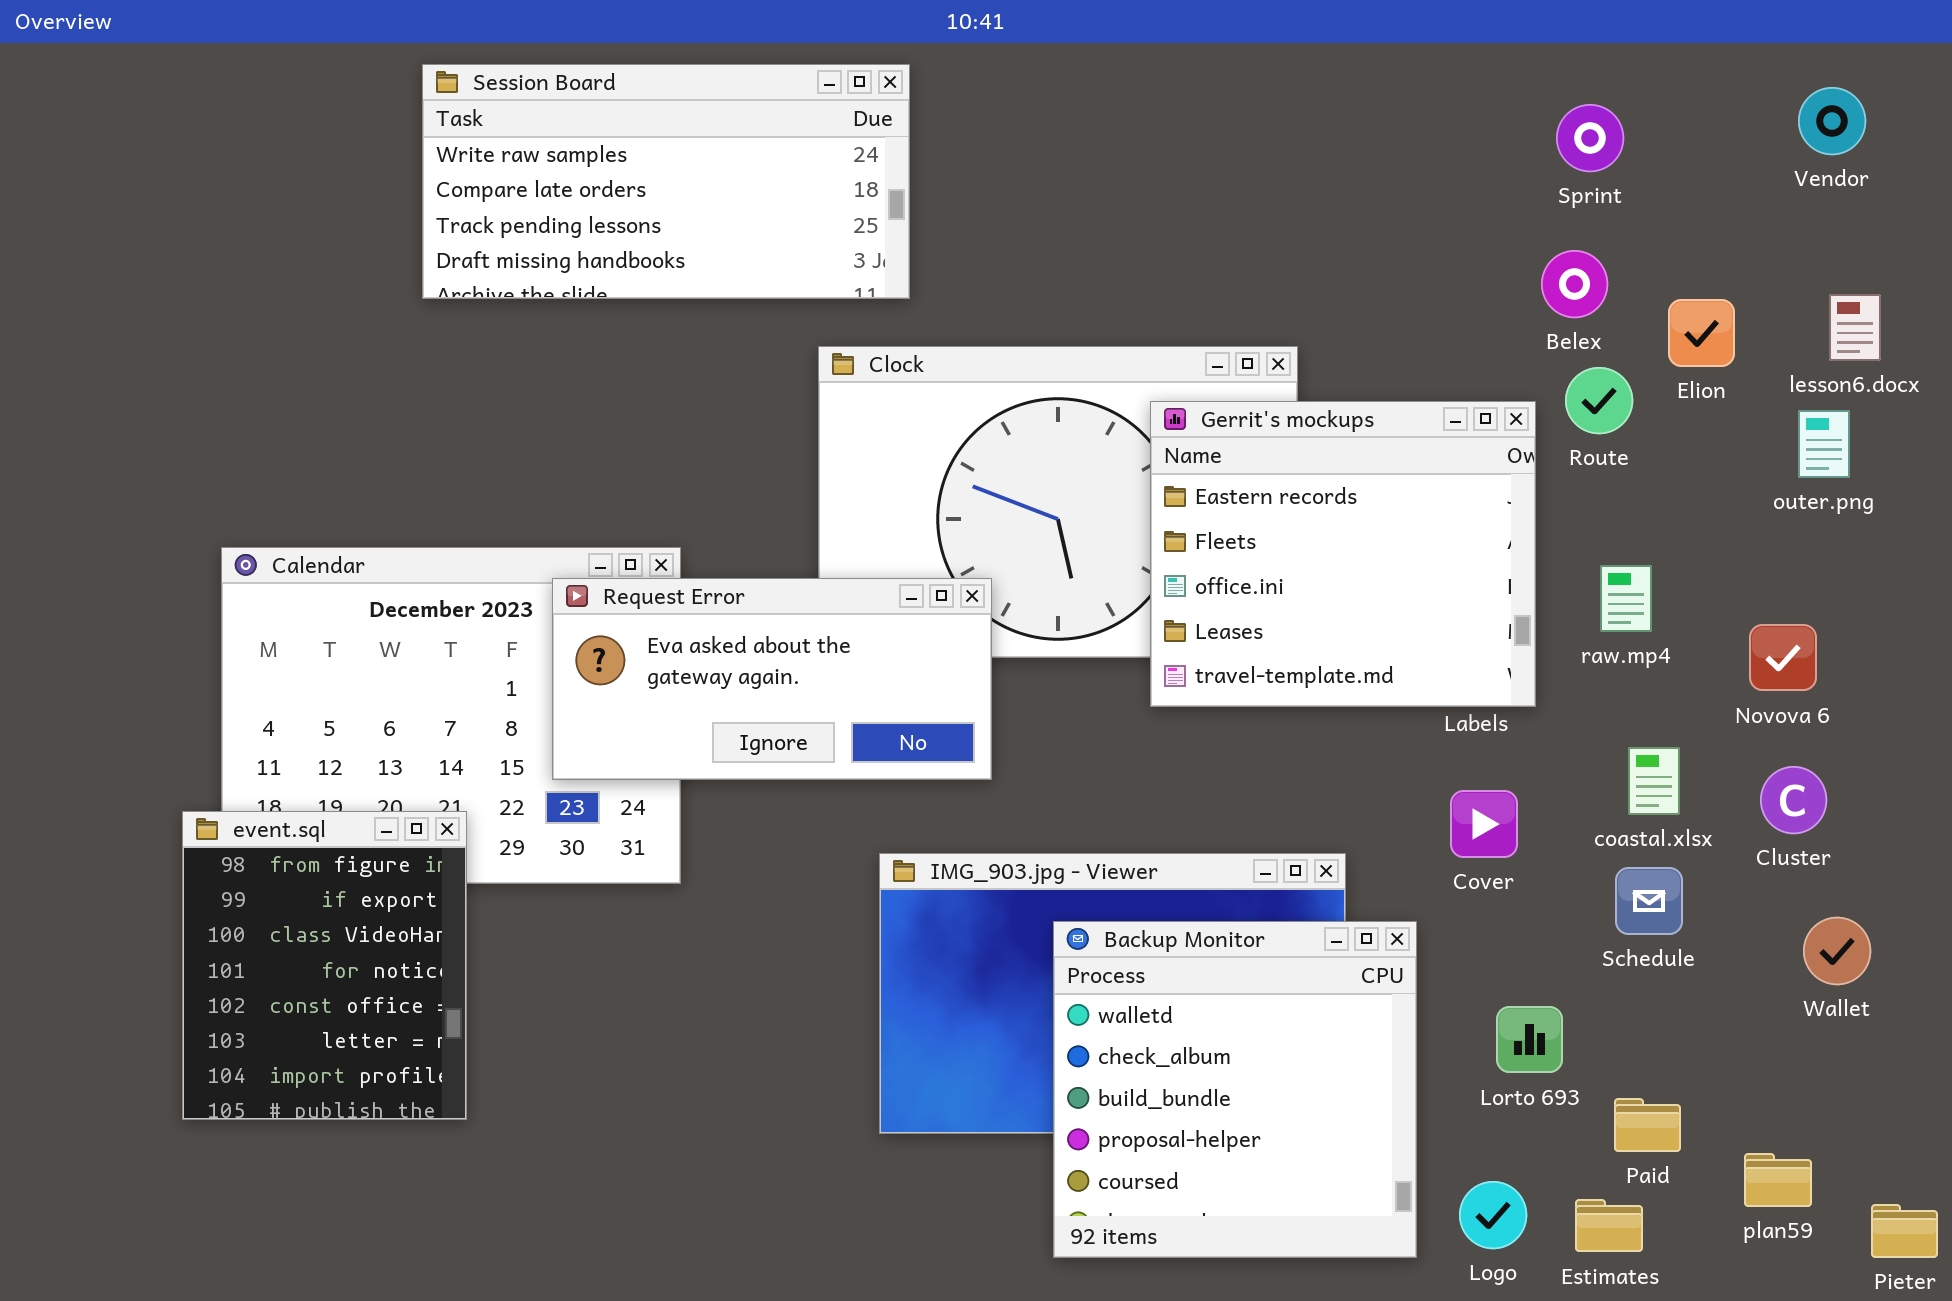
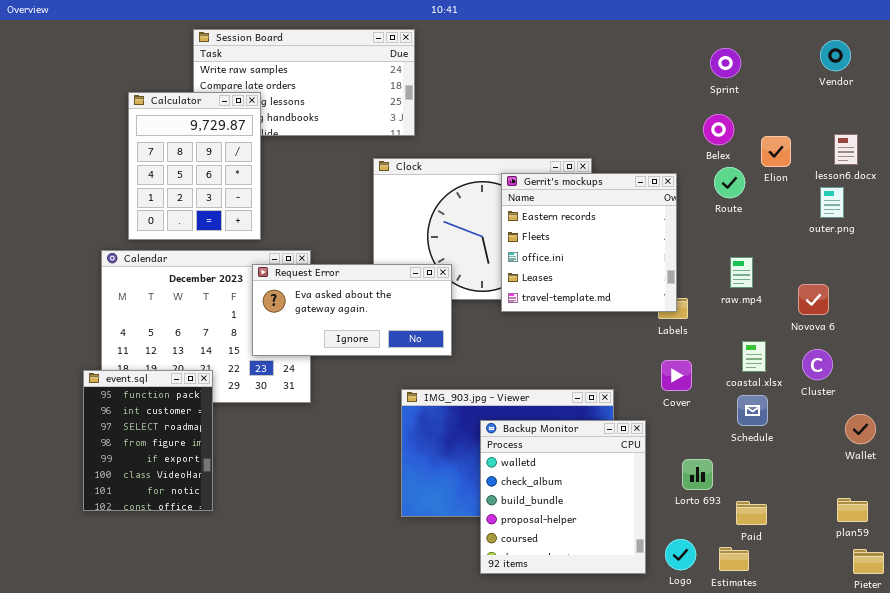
Calculator: none -> [128,92,261,240], opened
Gerrit's mockups: [1150,401,1536,707] -> [501,173,677,312], moved
event.sql: [182,811,467,1120] -> [83,370,213,511], scrolled up 3 rows
Wallet: [1803,917,1871,985] -> [845,414,876,444], moved
plan59: [1744,1153,1812,1207] -> [837,498,868,522], moved

